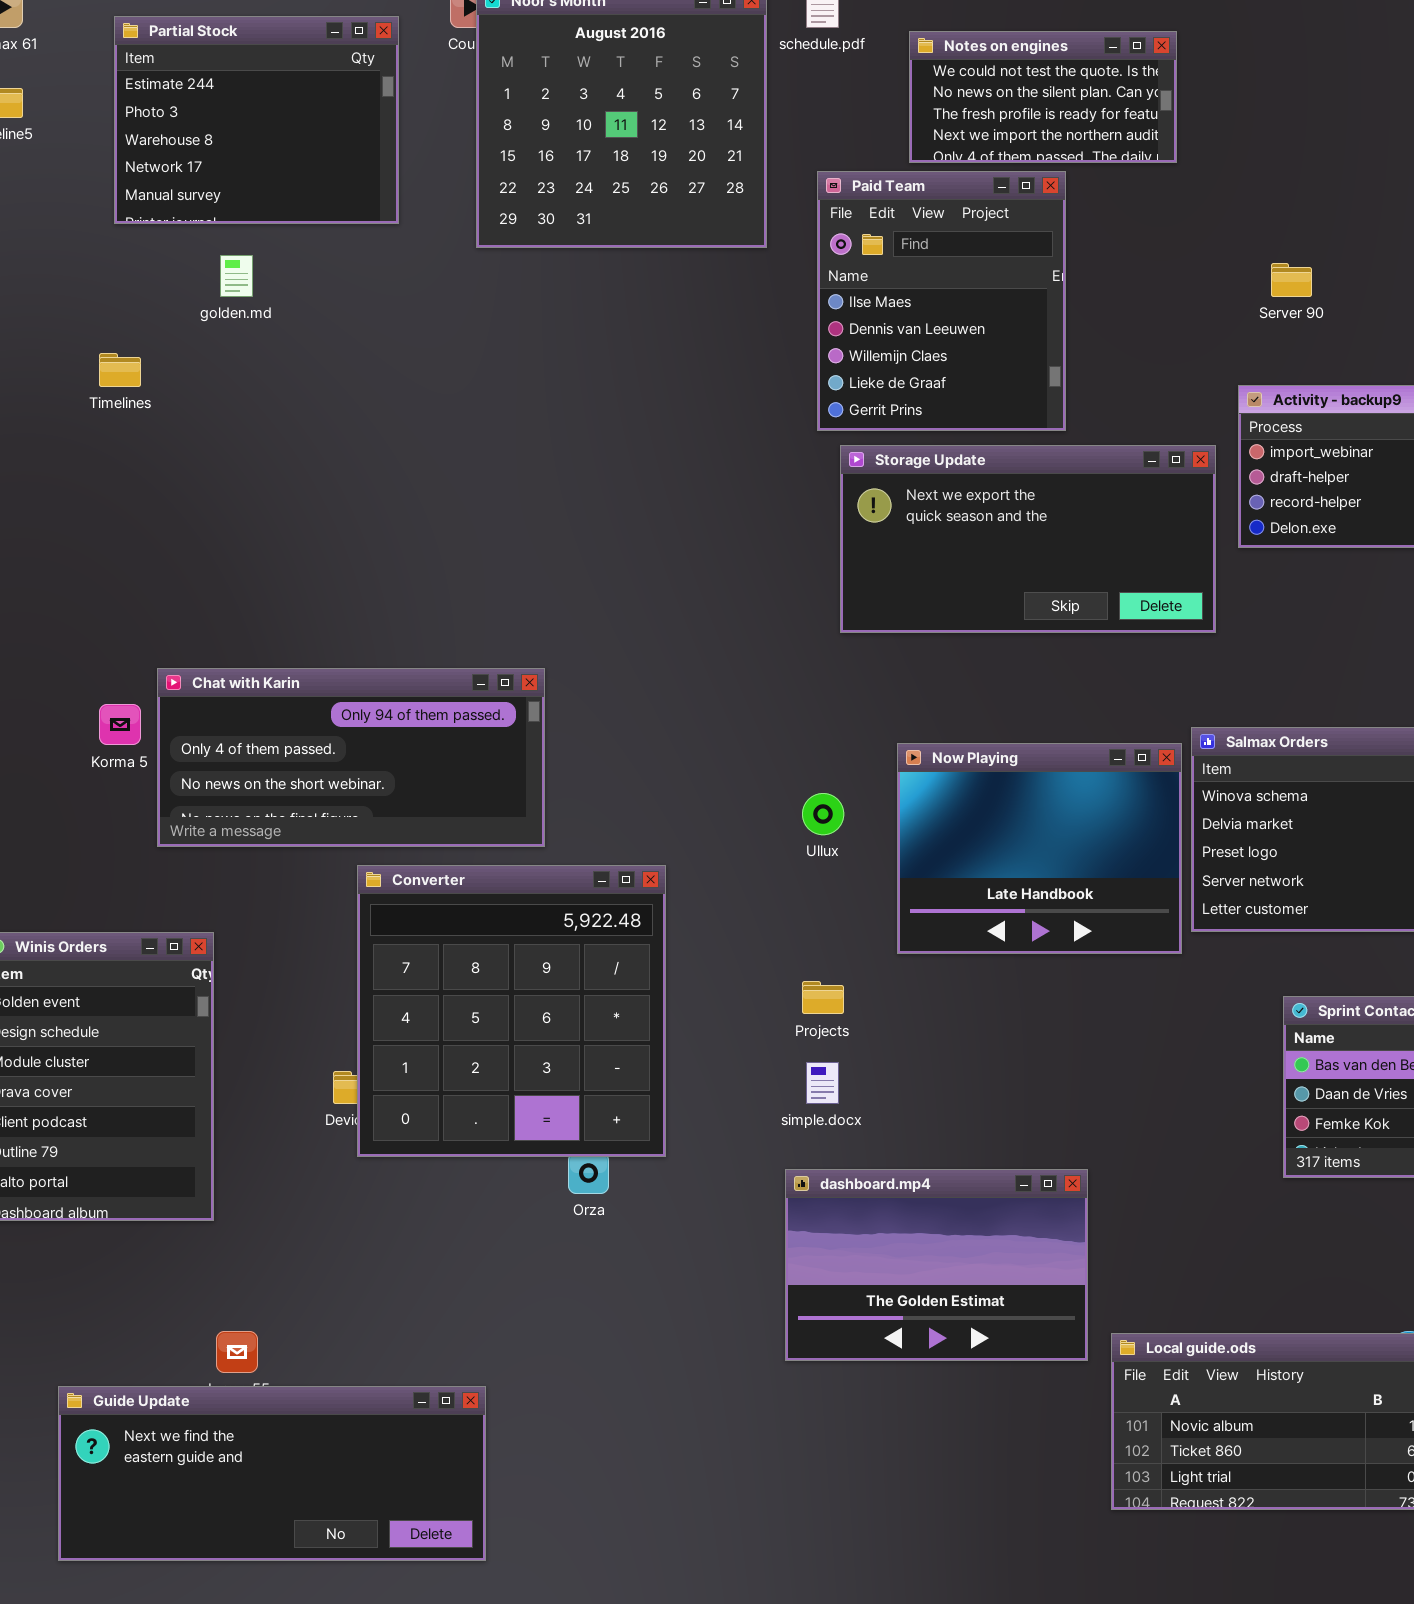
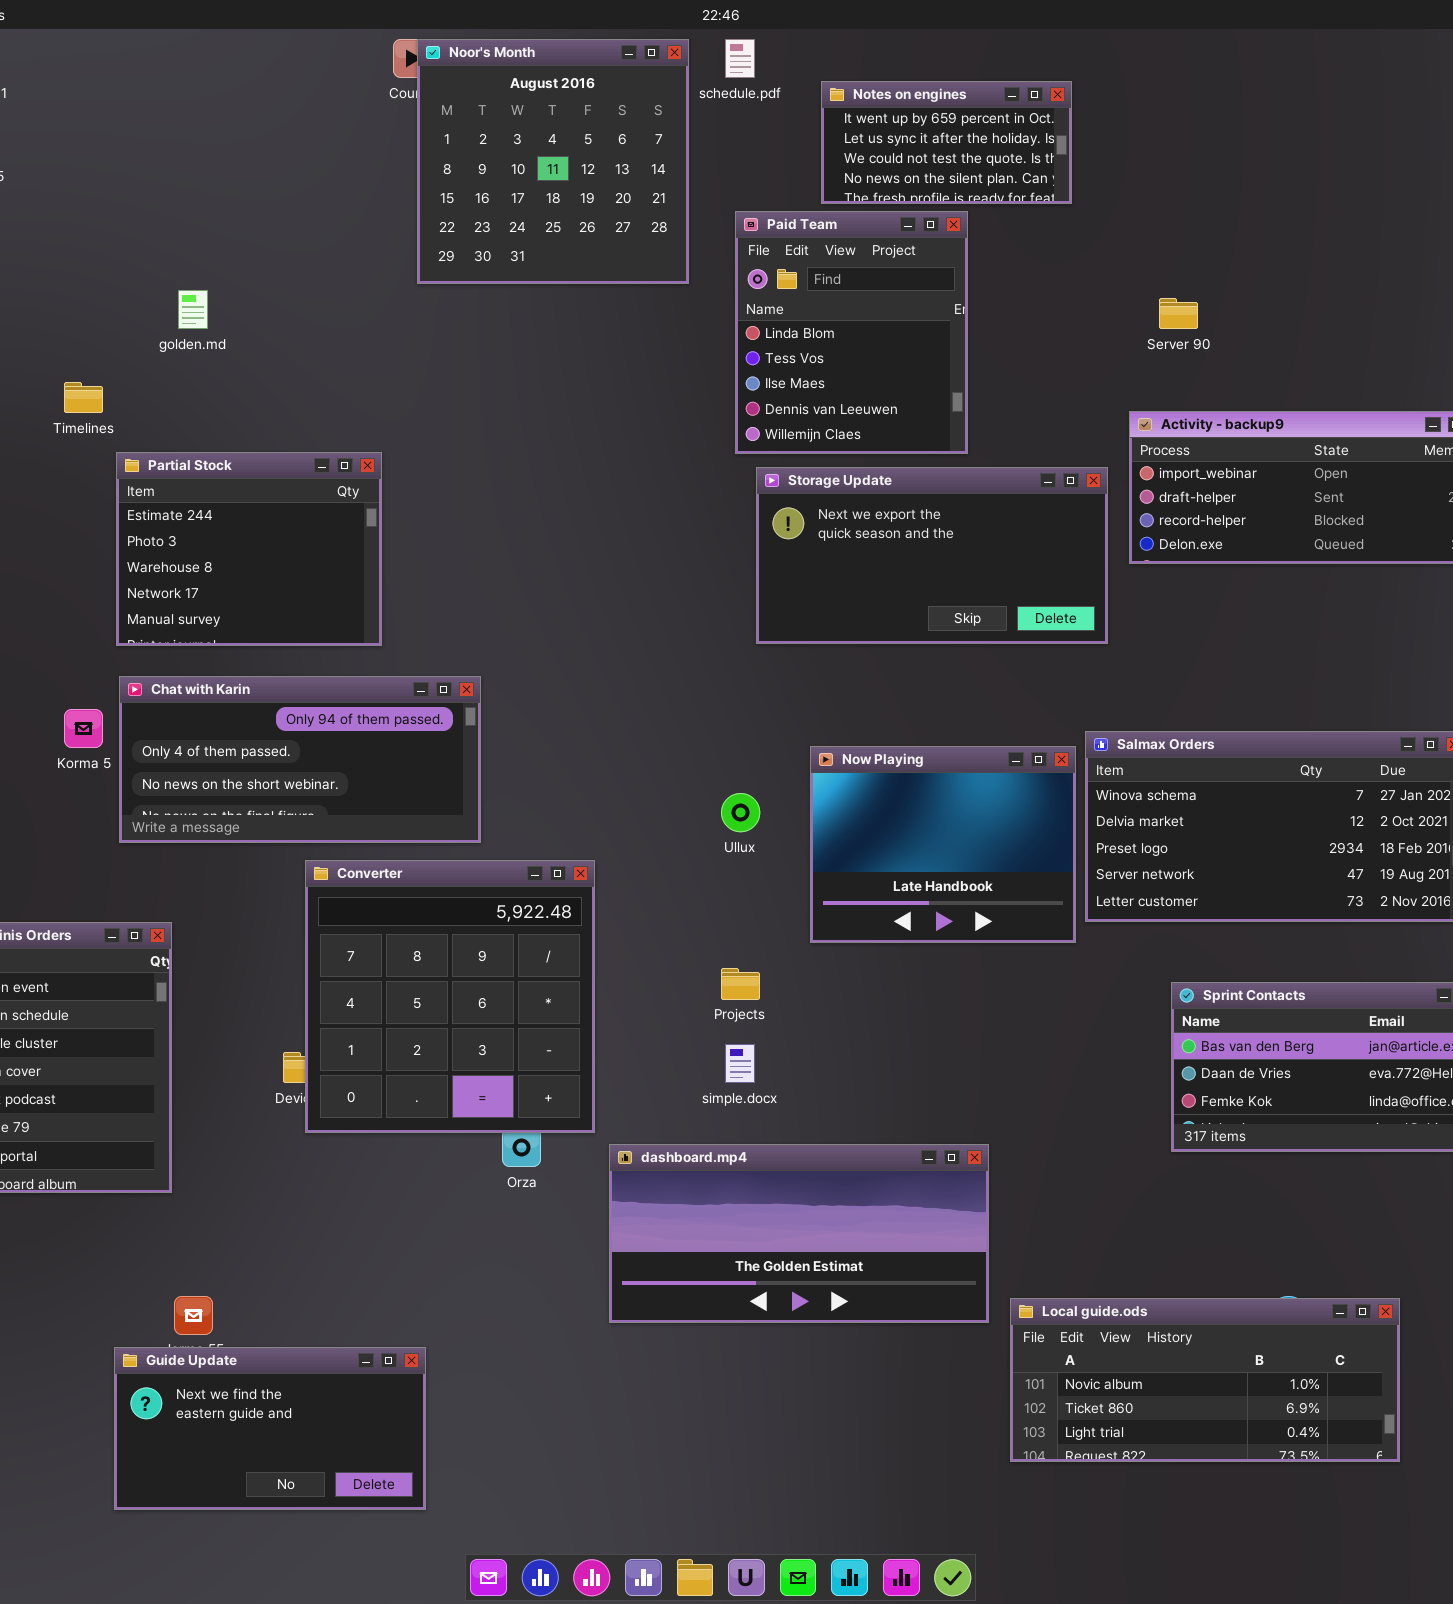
Partial Stock: [114,16,399,224] -> [116,452,382,646], moved
Notes on engines: [909,31,1177,163] -> [821,81,1072,204], scrolled up 2 rows
Paid Team: [817,171,1066,431] -> [735,211,968,454], scrolled up 2 rows
dashboard.mp4: [785,1169,1088,1361] -> [609,1144,989,1323], resized
Guide Update: [58,1386,486,1561] -> [114,1347,426,1510], resized

